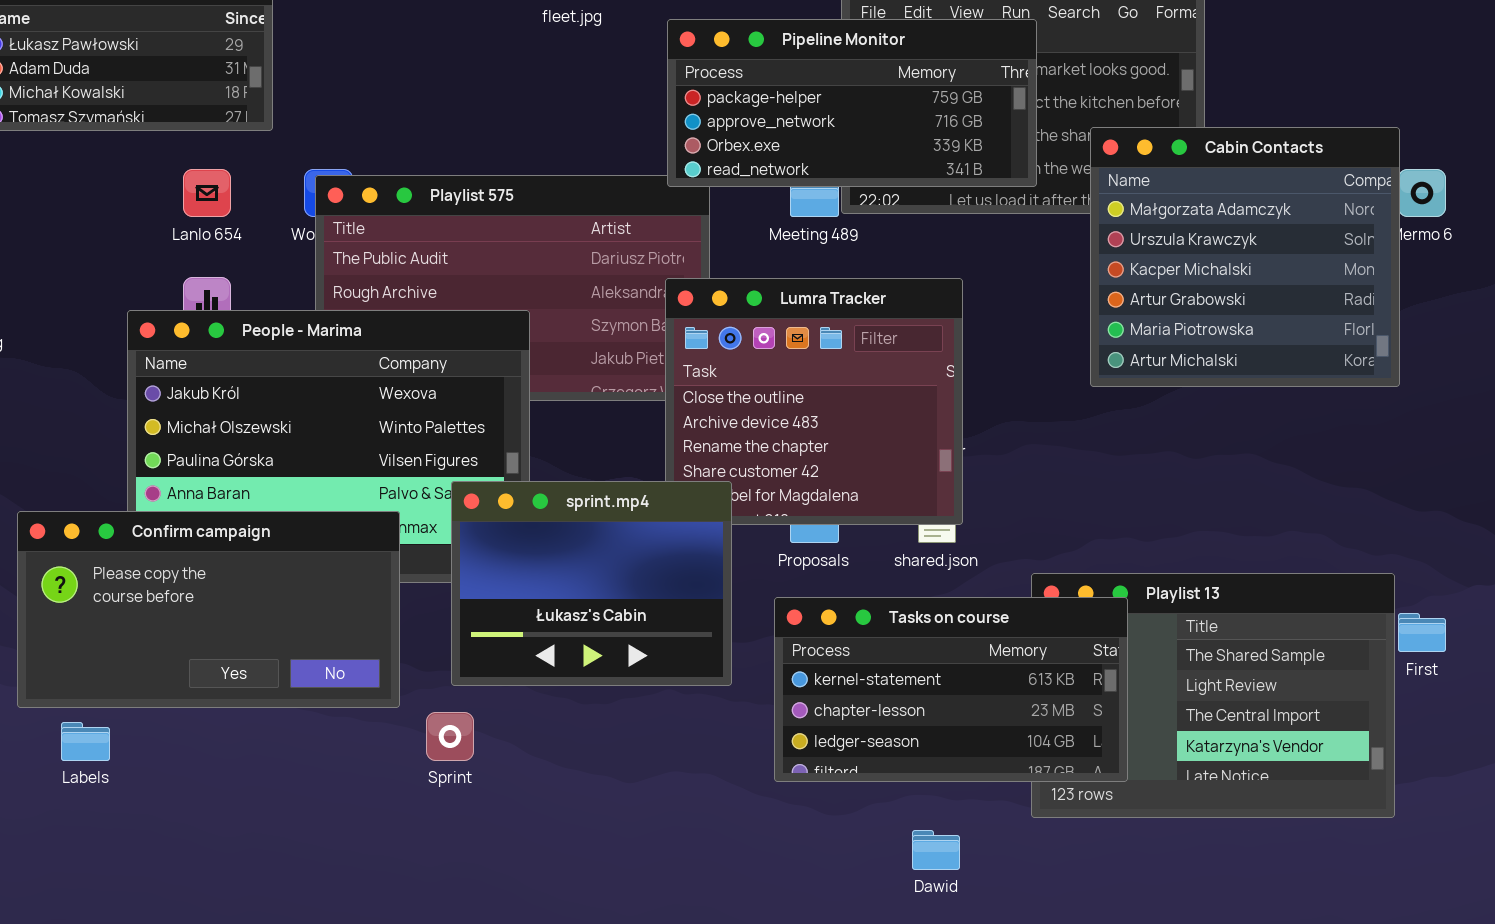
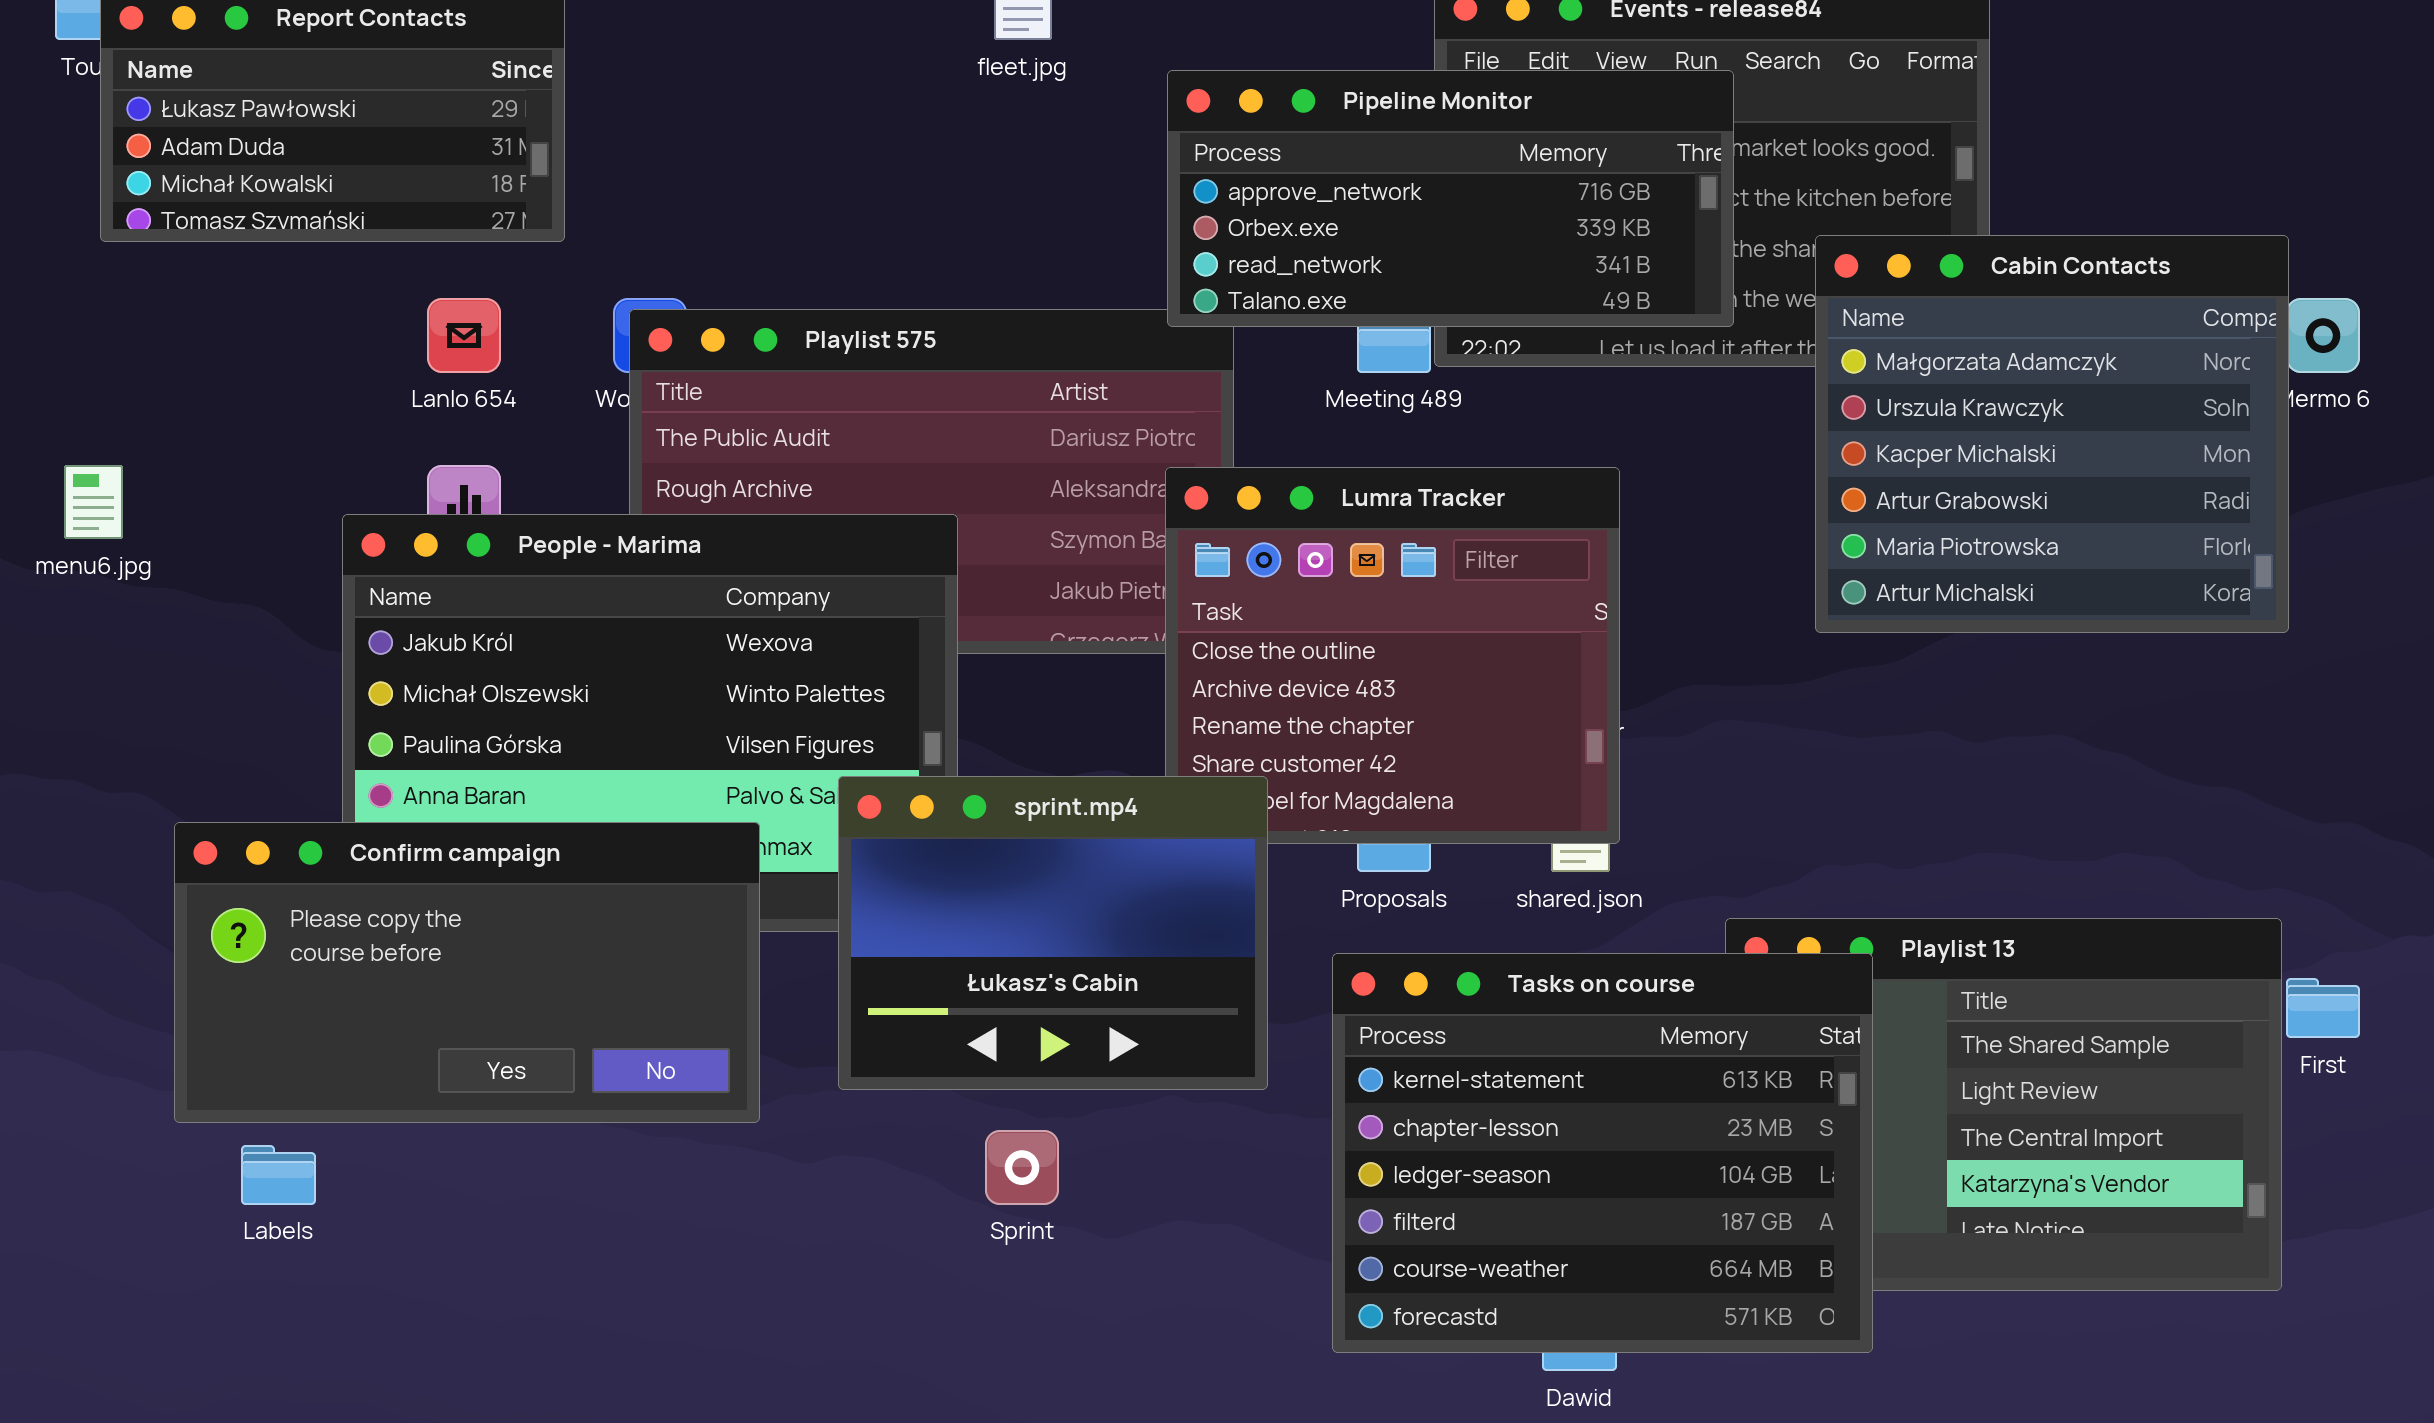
Pipeline Monitor: [667,19,1037,187] -> [1167,70,1734,327], scrolled down 1 row
Tasks on course: [774,597,1128,782] -> [1332,953,1873,1353], resized
Sprint: [426,712,474,761] -> [985,1130,1059,1205], moved

